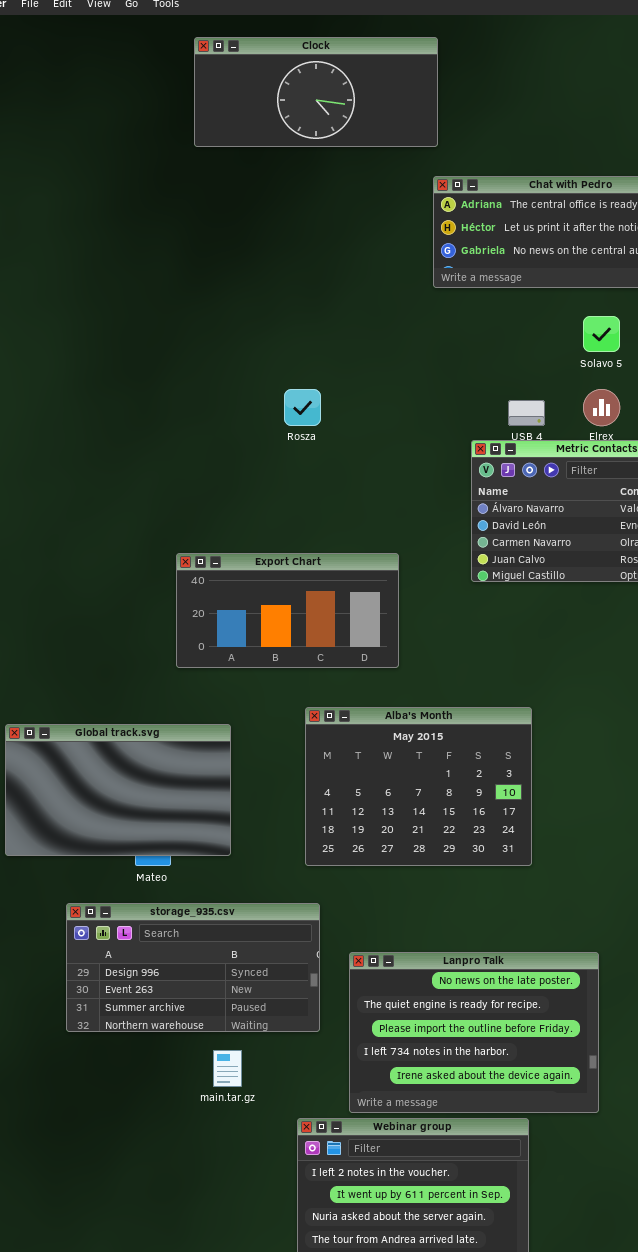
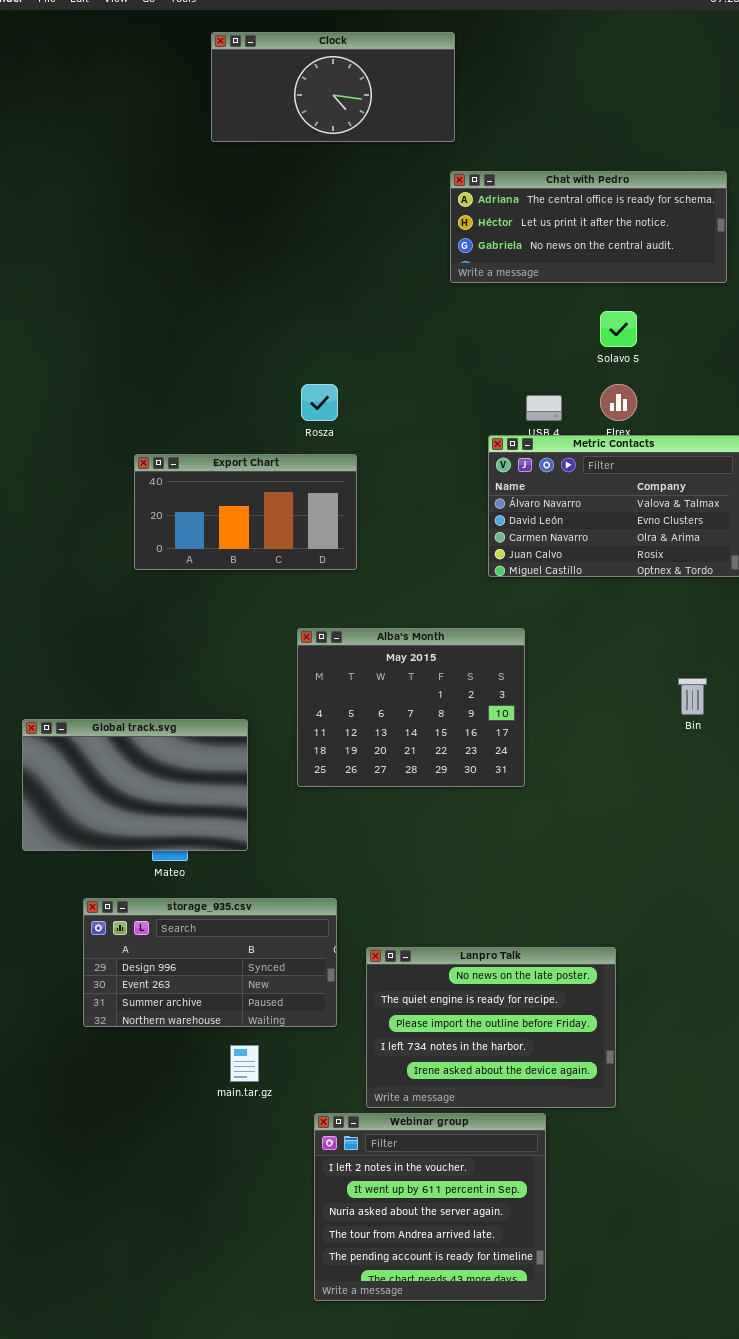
Export Chart: [176,553,399,668] -> [134,454,357,570], moved
Alba's Month: [305,707,532,866] -> [297,628,525,787], moved

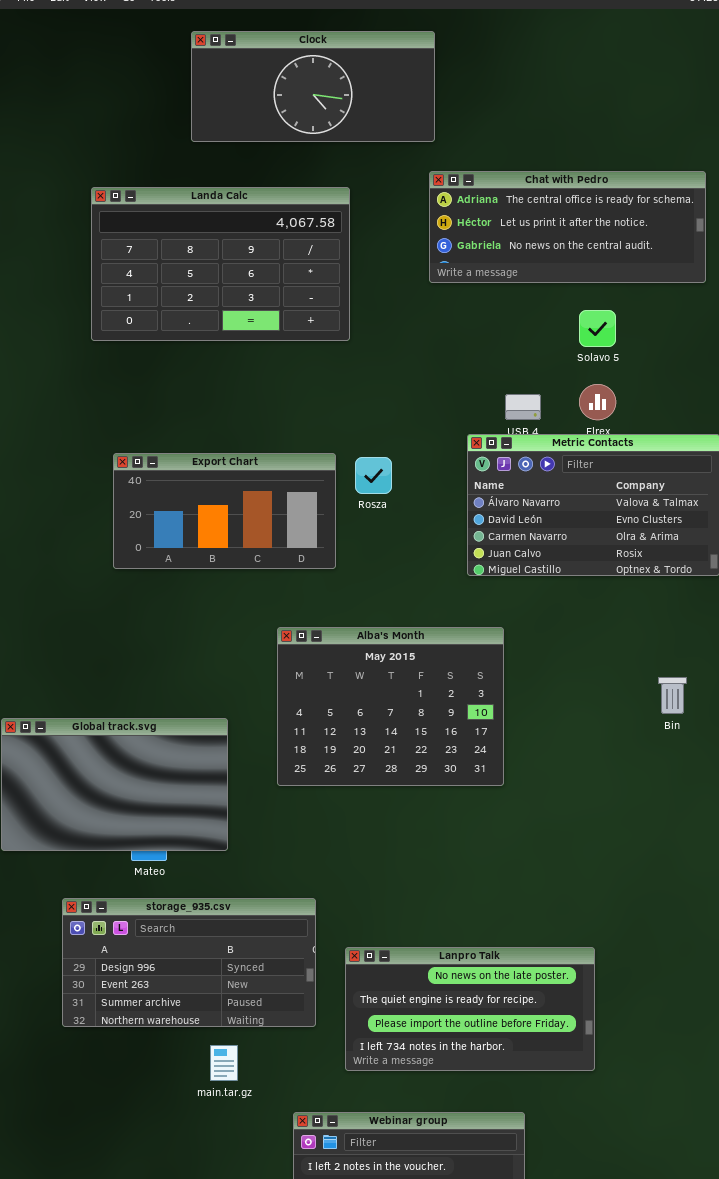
Landa Calc: none -> [91,187,350,341], opened
Rosza: [301,384,338,421] -> [355,457,392,494], moved
Lanpro Talk: [366,947,616,1108] -> [345,947,595,1071], resized

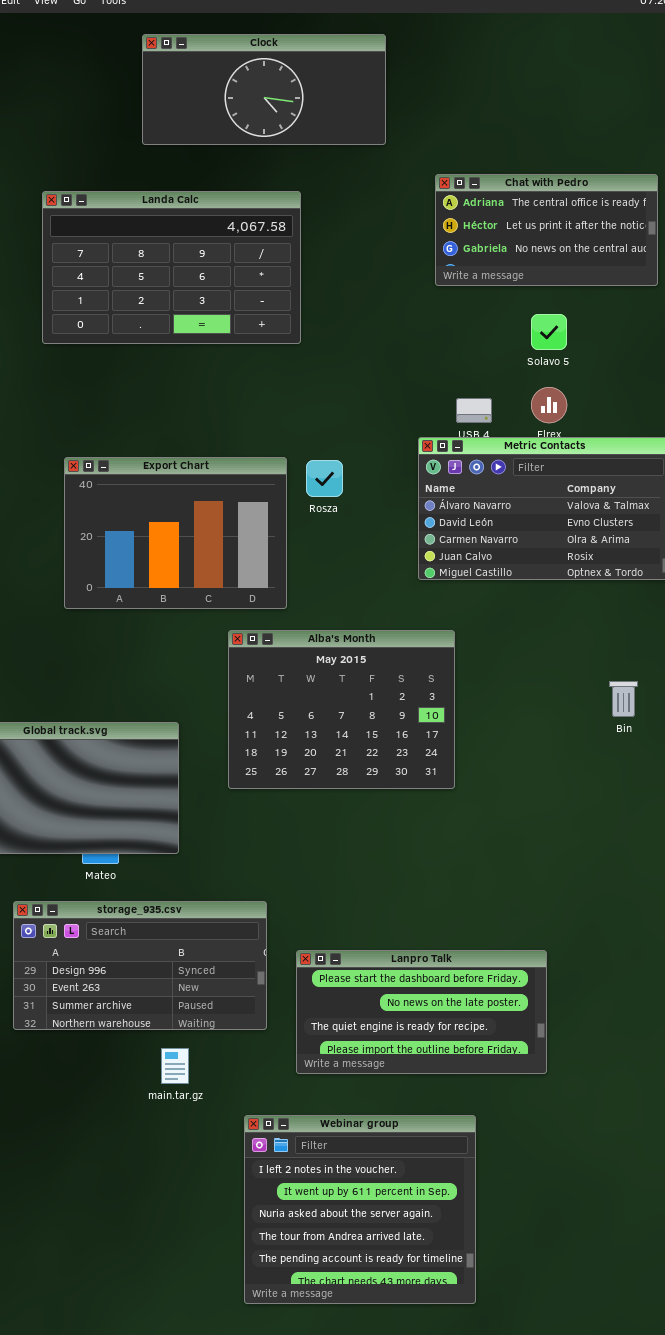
Chat with Pedro: [429,171,706,283] -> [435,174,658,286], resized
Export Chart: [113,453,336,569] -> [64,457,287,609], resized
Lanpro Talk: [345,947,595,1071] -> [296,950,547,1074], scrolled up 1 row

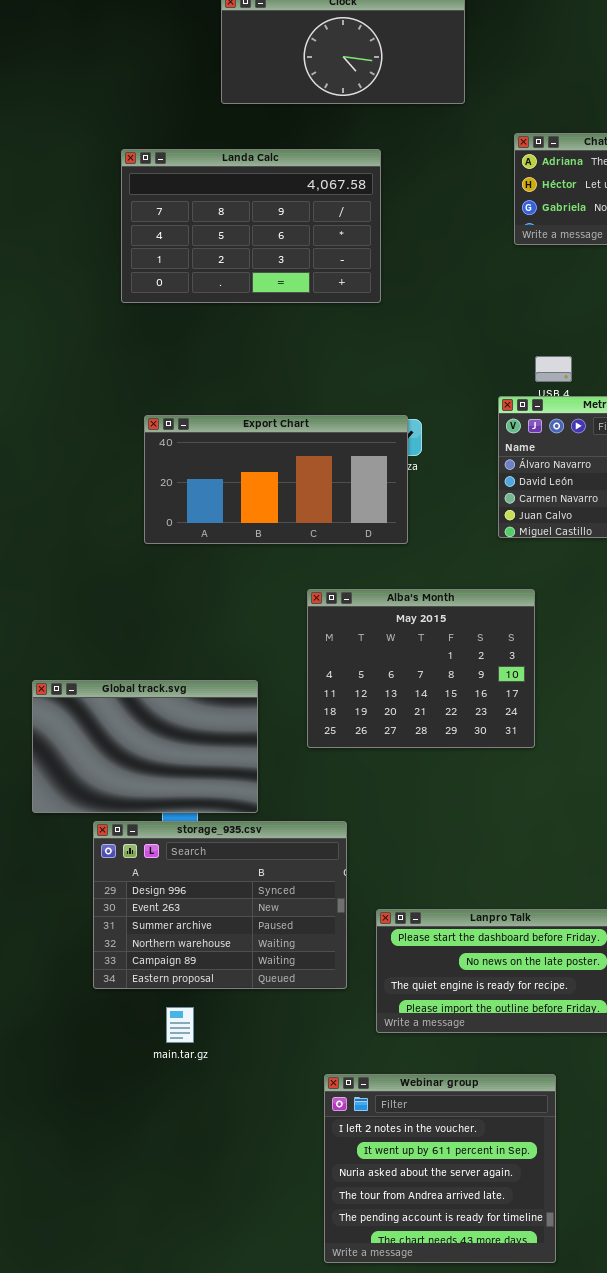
Export Chart: [64,457,287,609] -> [144,415,408,544], resized
storage_935.csv: [13,901,267,1030] -> [93,821,347,989], resized
main.tar.gz: [161,1048,189,1084] -> [166,1007,194,1043], moved

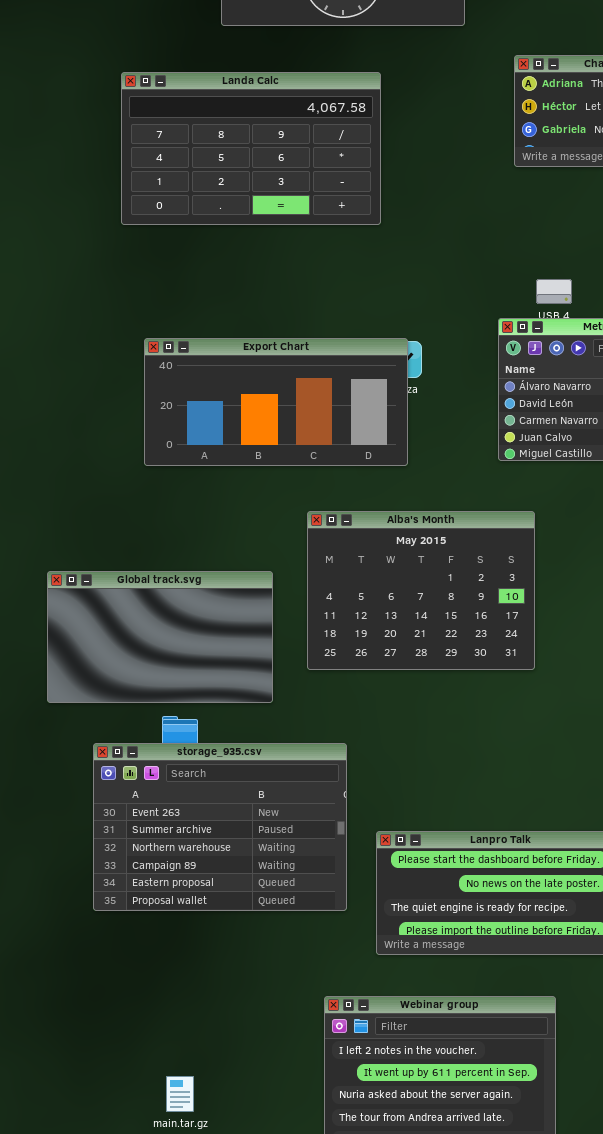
Global track.svg: [32,680,258,813] -> [47,571,273,703], moved
storage_935.csv: [93,821,347,989] -> [93,743,347,911], scrolled down 1 row
main.tar.gz: [166,1007,194,1043] -> [166,1076,194,1112], moved

